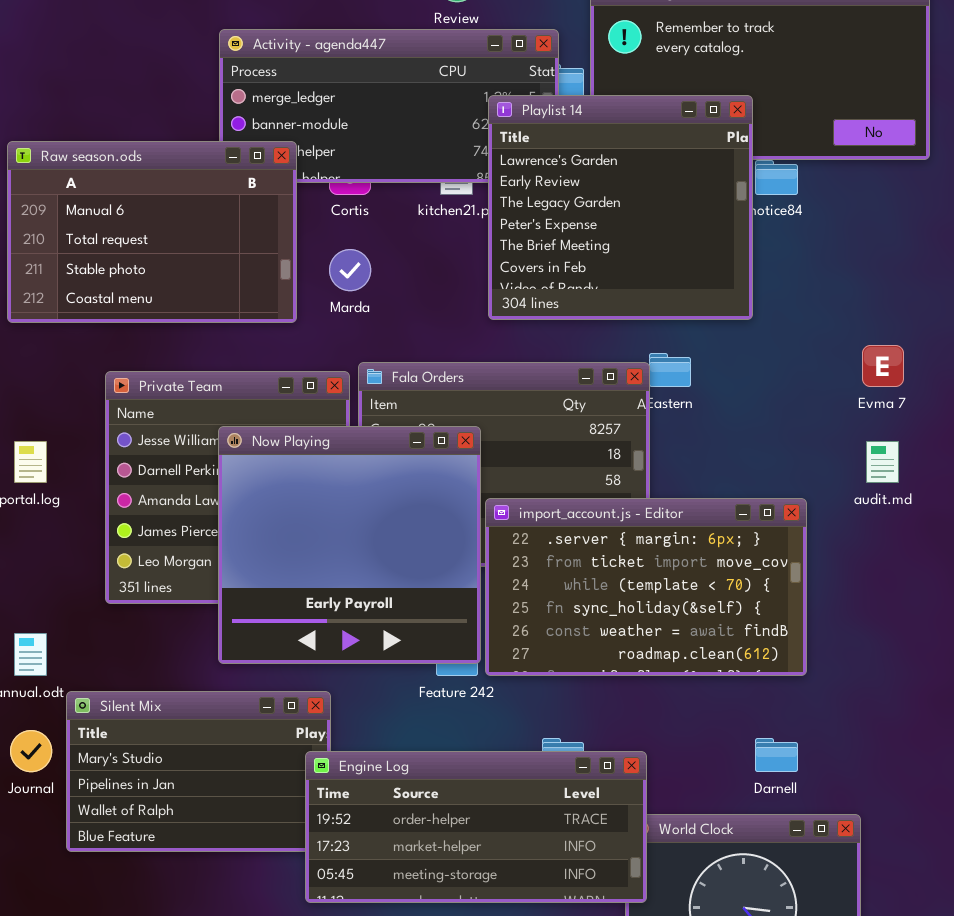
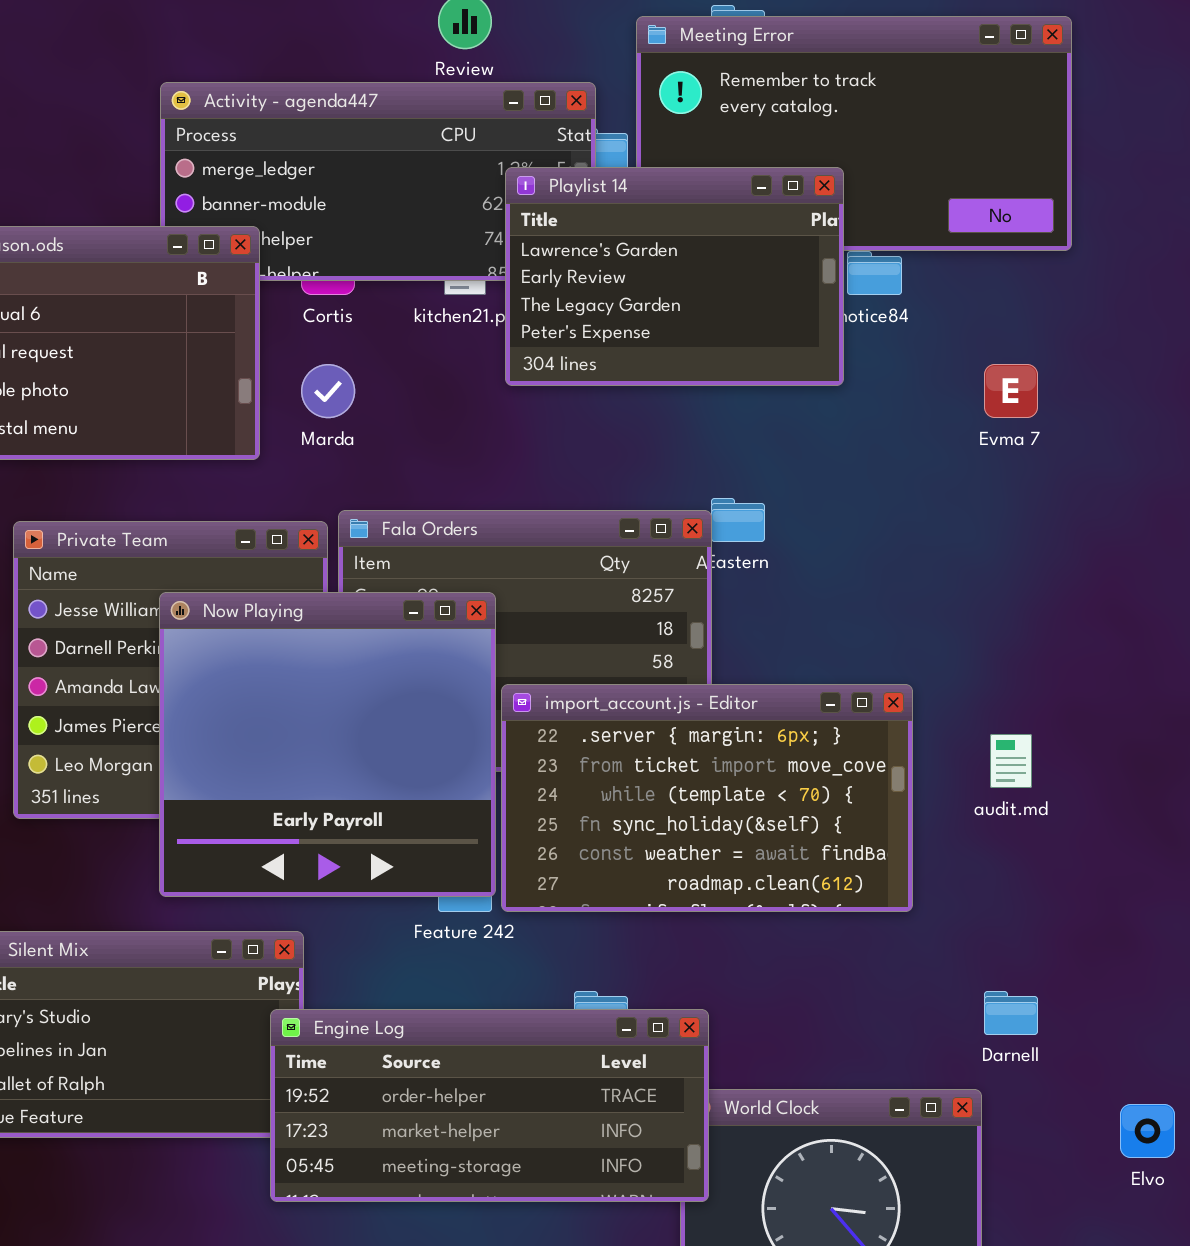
Playlist 14: [488,95,753,320] -> [505,167,844,386], resized
Evma 7: [862,345,904,387] -> [984,364,1038,418], moved
audit.md: [866,441,899,483] -> [990,734,1032,788], moved
Darnell: [755,738,798,772] -> [984,991,1038,1035], moved

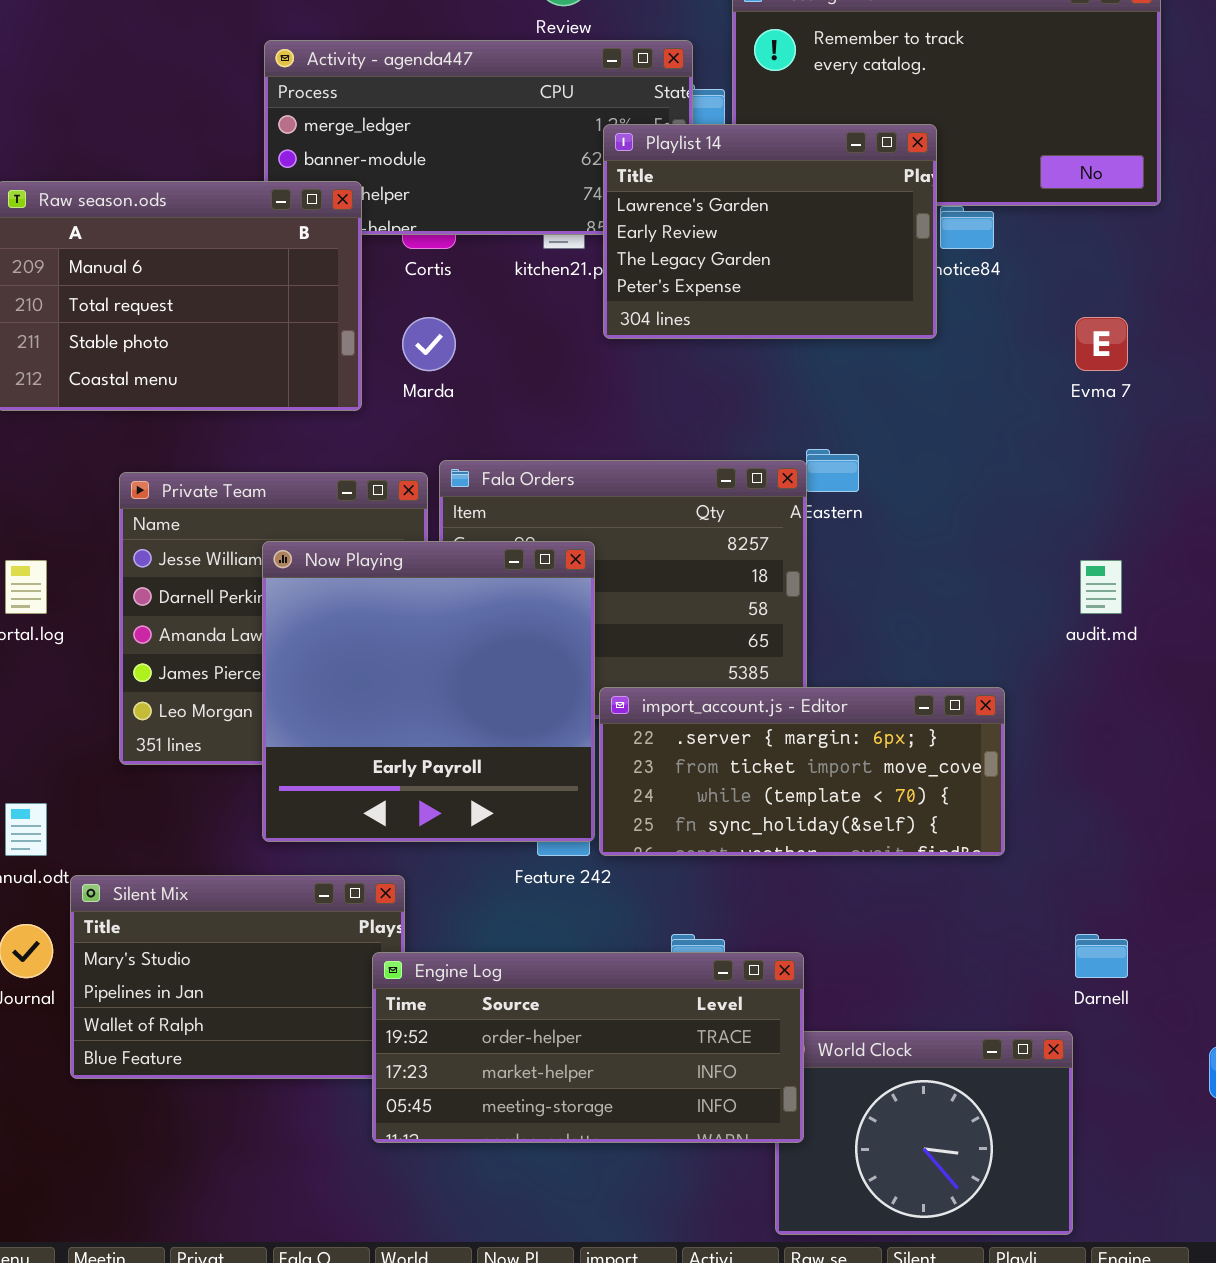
import_account.js - Editor: [501,684,913,912] -> [599,687,1005,856], resized
audit.md: [990,734,1032,788] -> [1080,560,1122,614], moved

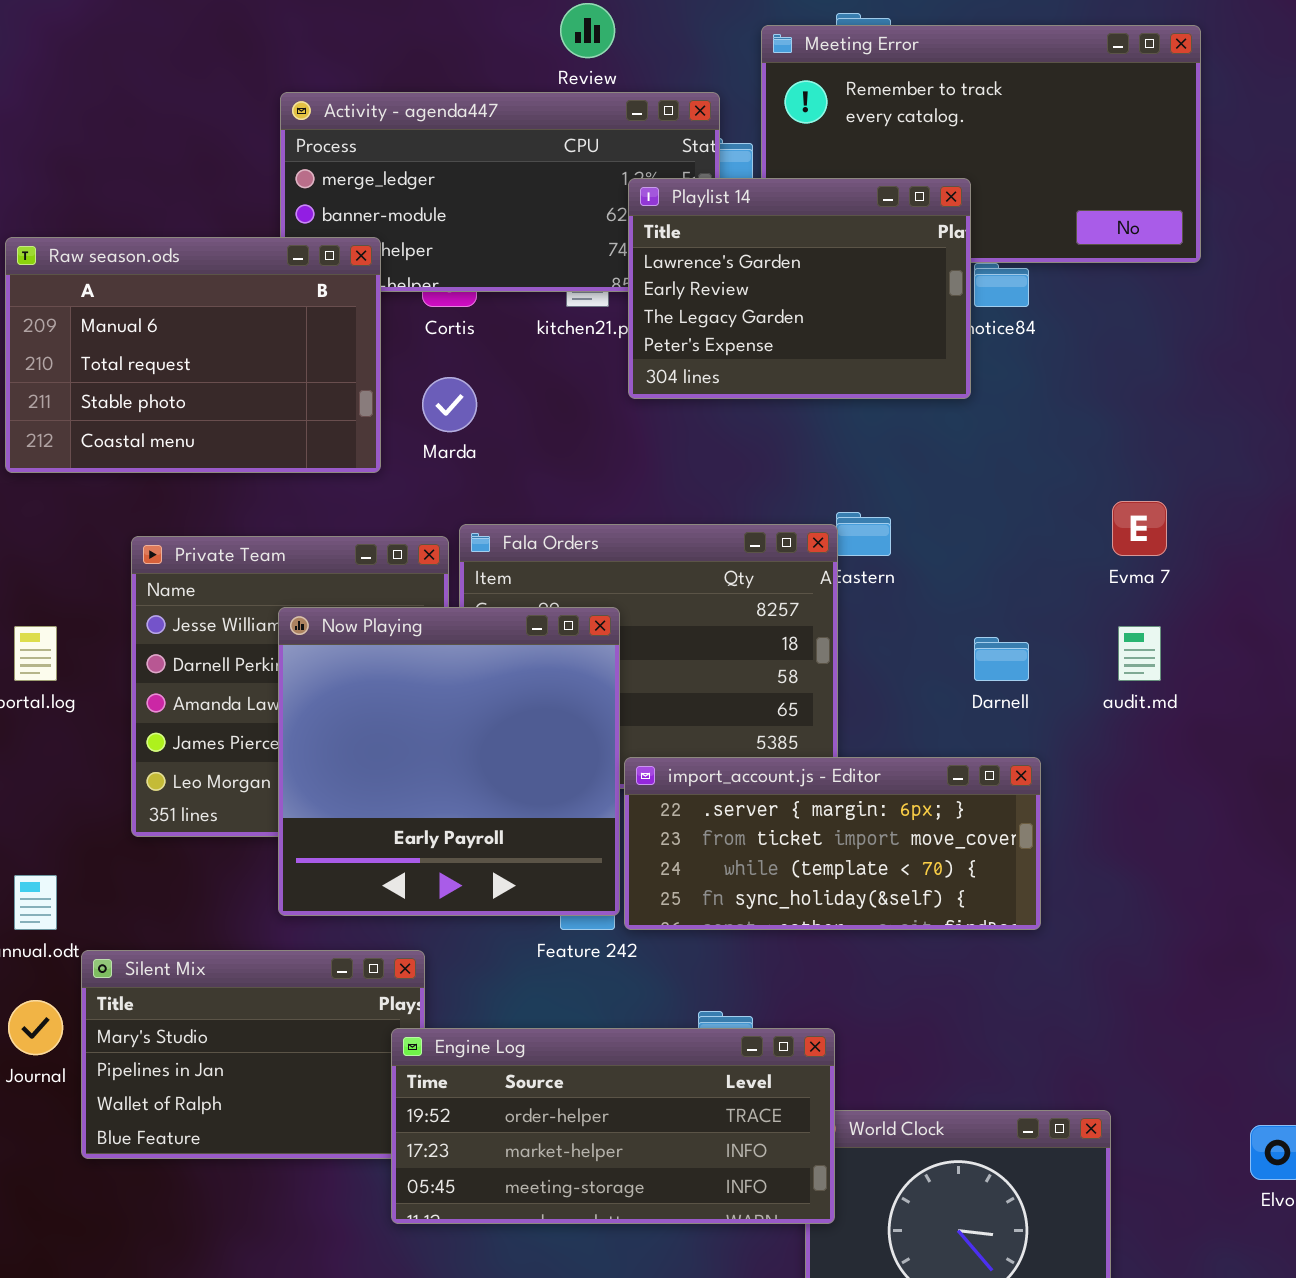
Evma 7: [1075,317,1128,371] -> [1112,501,1167,556], moved
Darnell: [1075,934,1128,978] -> [974,637,1029,681], moved

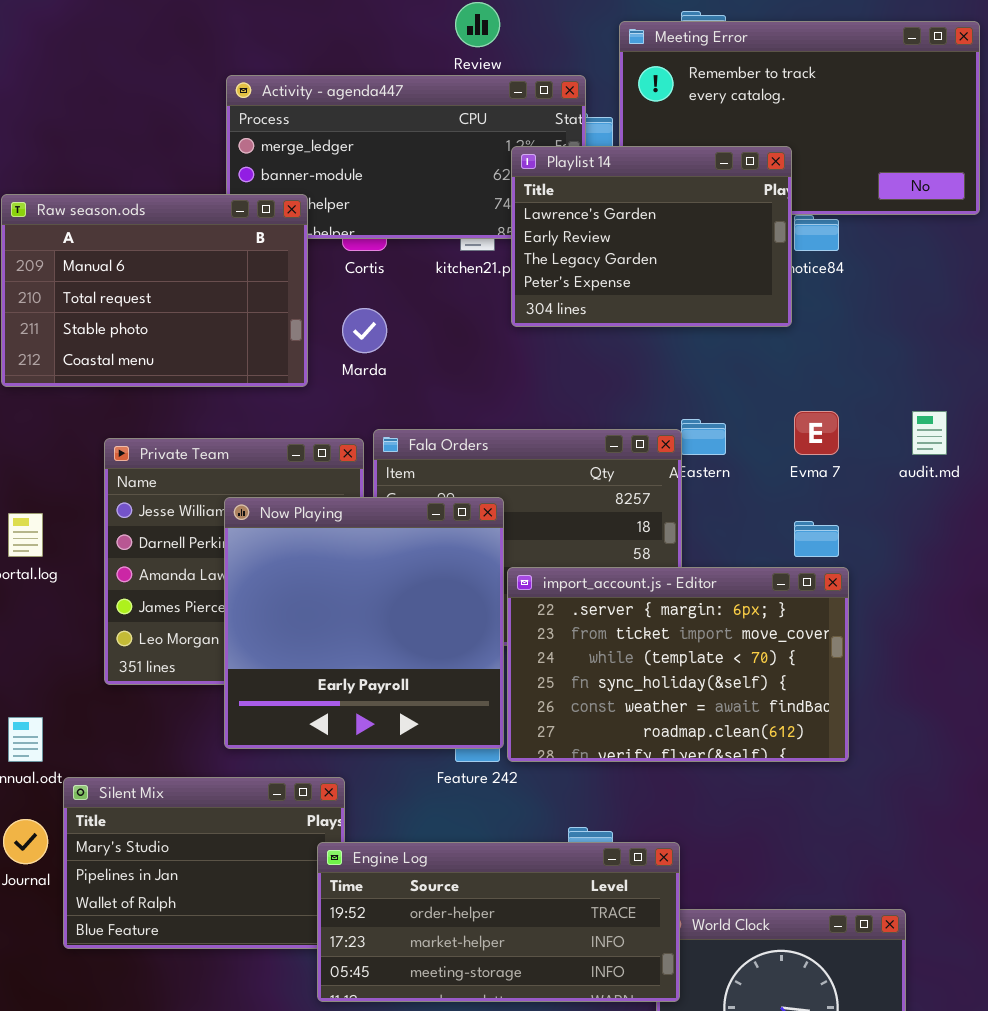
Evma 7: [1112,501,1167,556] -> [794,411,839,455], moved
audit.md: [1118,626,1161,681] -> [912,411,947,455], moved
import_account.js - Editor: [624,757,1041,930] -> [507,567,849,762], resized

